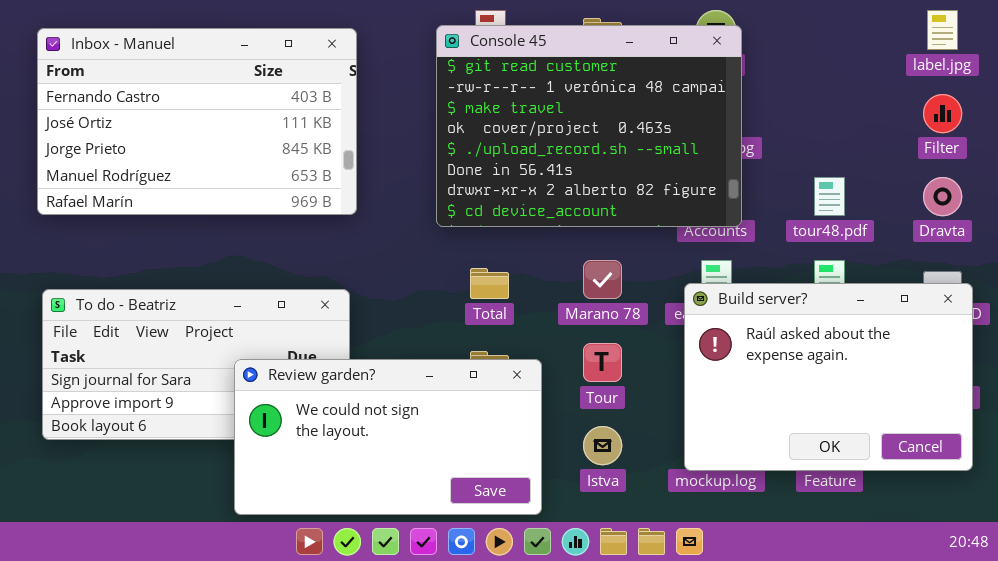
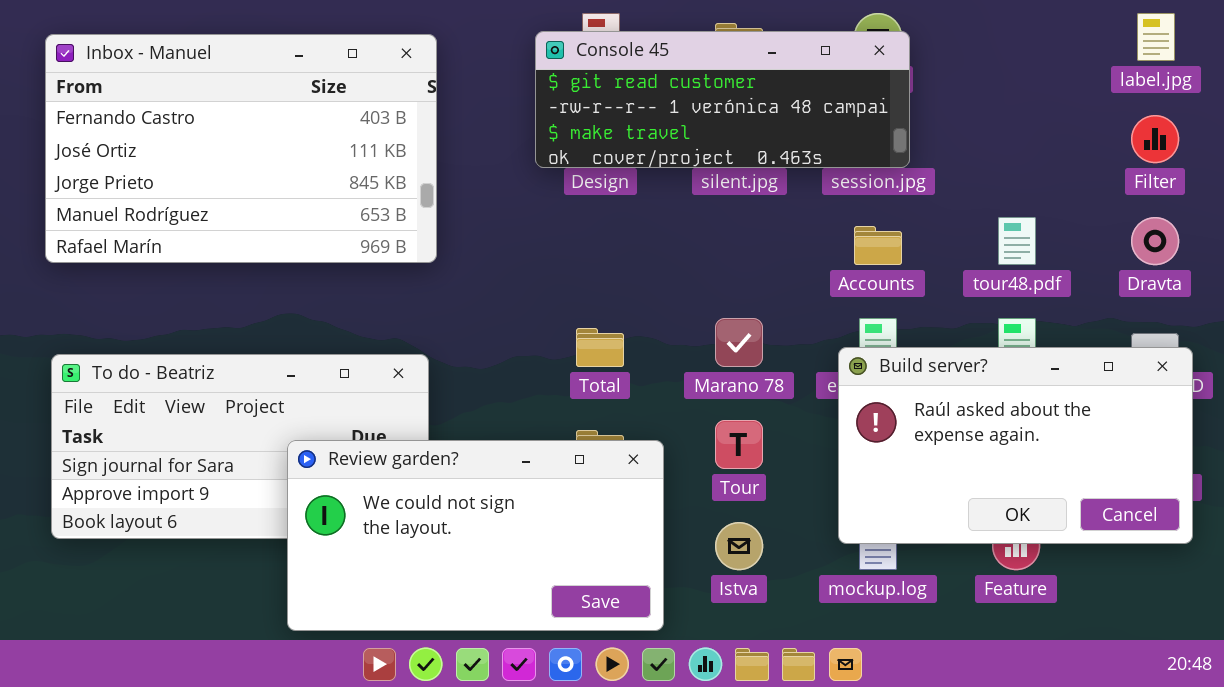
Console 45: [436,25,742,227] -> [535,31,910,168], resized
Build server?: [684,283,973,471] -> [838,347,1193,544], resized

